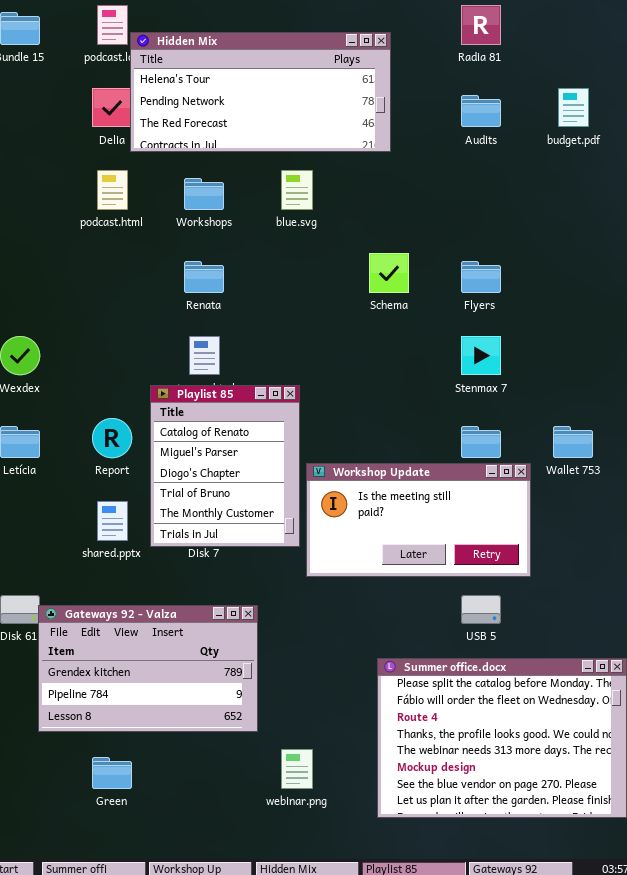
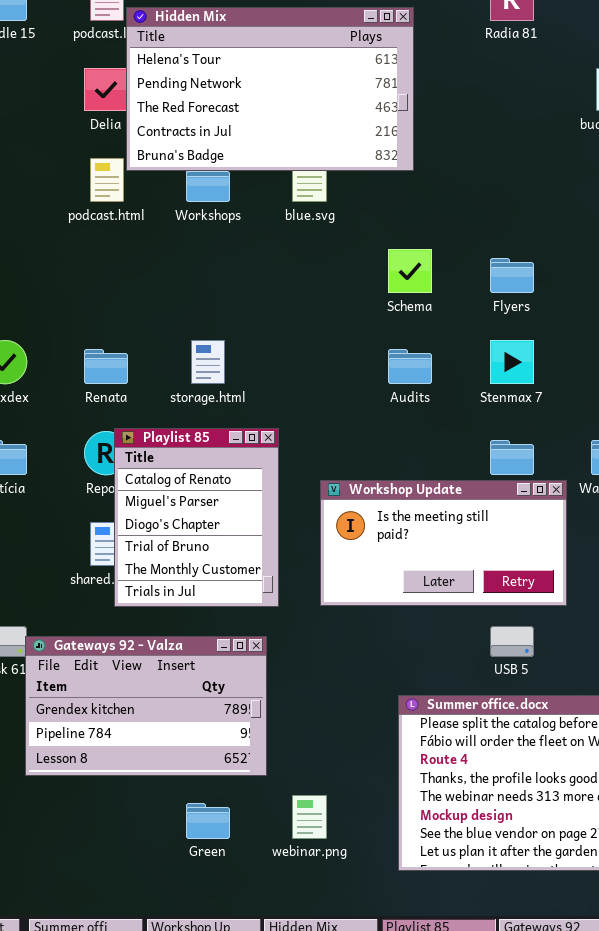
Hidden Mix: [130,32,391,152] -> [126,7,414,171], resized
Audits: [461,95,501,127] -> [388,349,432,384], moved
Renata: [184,261,224,293] -> [84,349,128,384], moved
Playlist 85: [150,385,300,547] -> [114,428,279,607], moved
Green: [92,757,132,789] -> [186,803,230,839], moved

